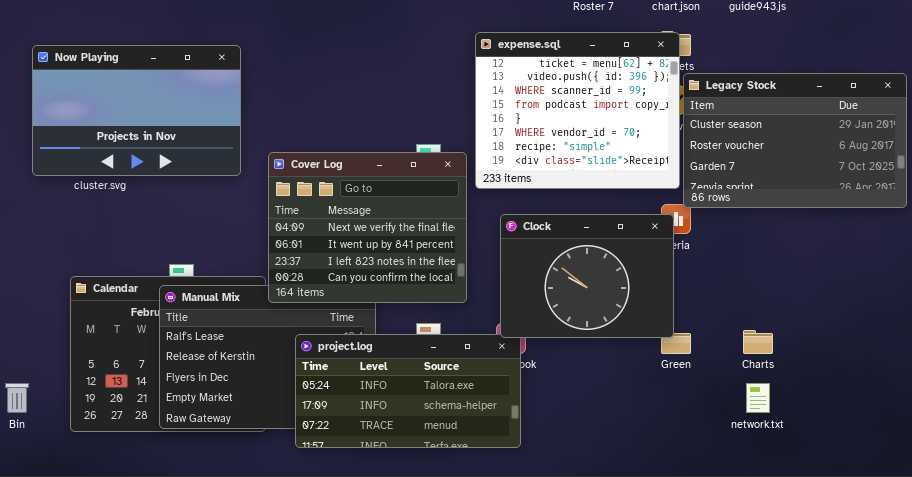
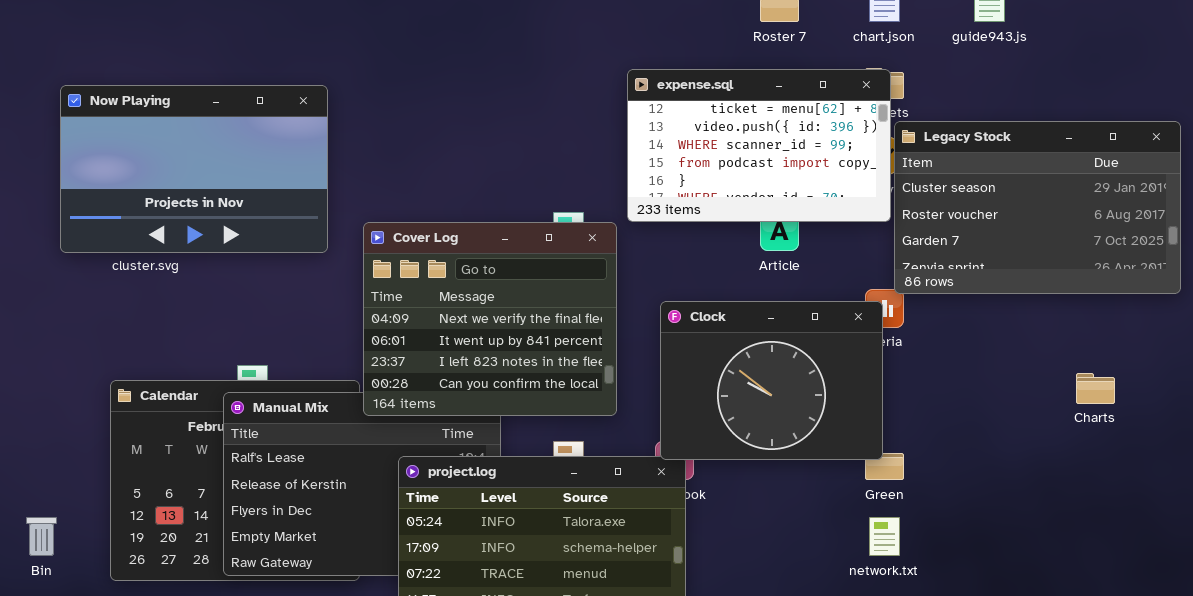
expense.sql: [475,32,680,189] -> [627,69,891,222], resized
Charts: [743,330,773,354] -> [1076,373,1115,404], moved
network.txt: [746,383,770,413] -> [869,517,900,556], moved

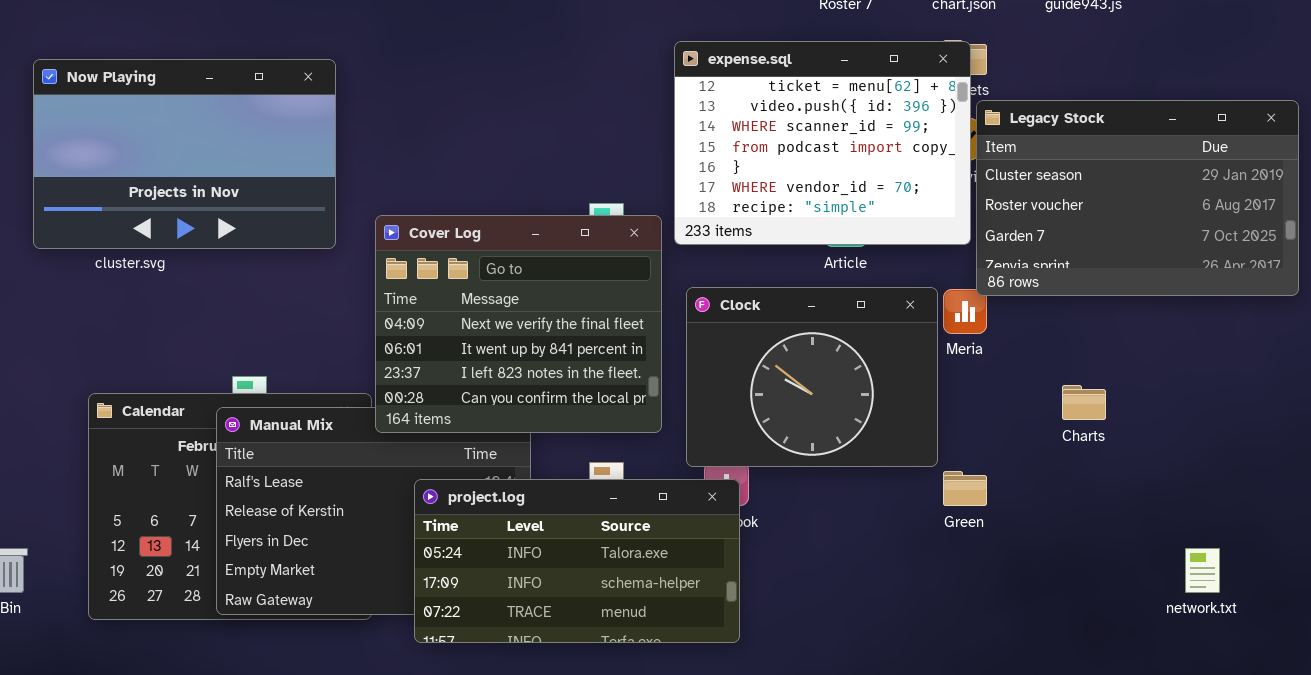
expense.sql: [627,69,891,222] -> [674,41,971,245], resized
Clock: [660,301,883,460] -> [686,287,938,467], moved
Charts: [1076,373,1115,404] -> [1062,385,1106,420], moved
network.txt: [869,517,900,556] -> [1185,548,1220,593], moved

